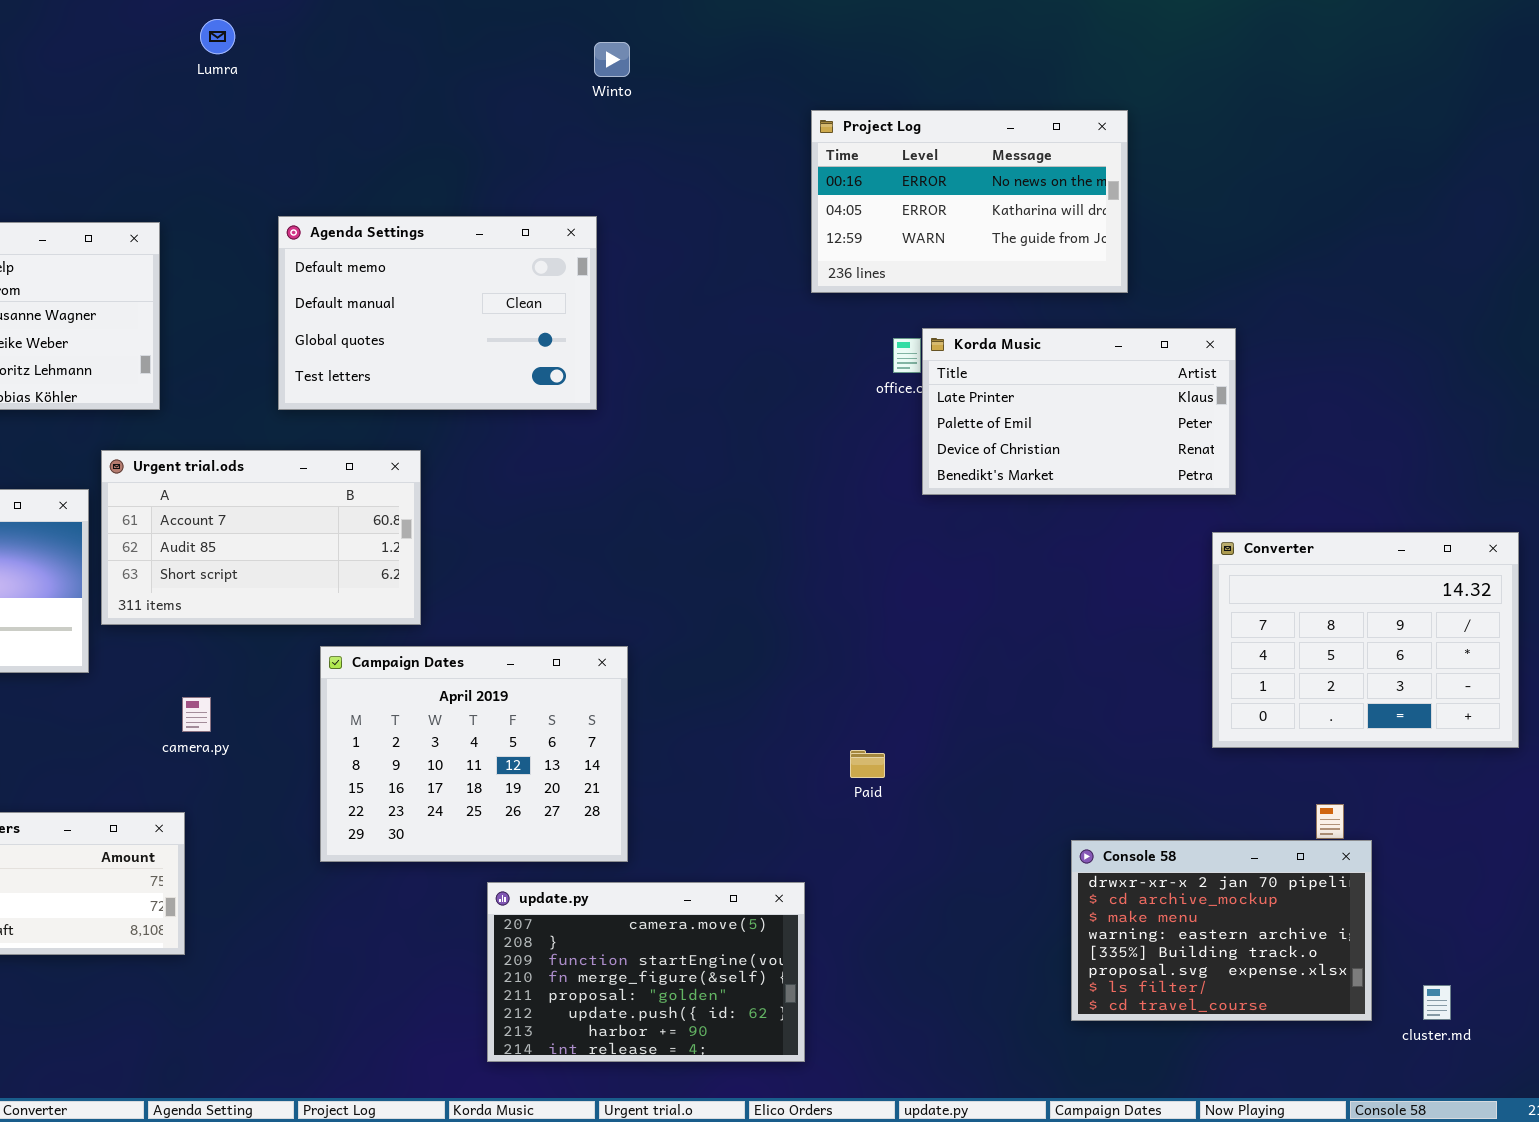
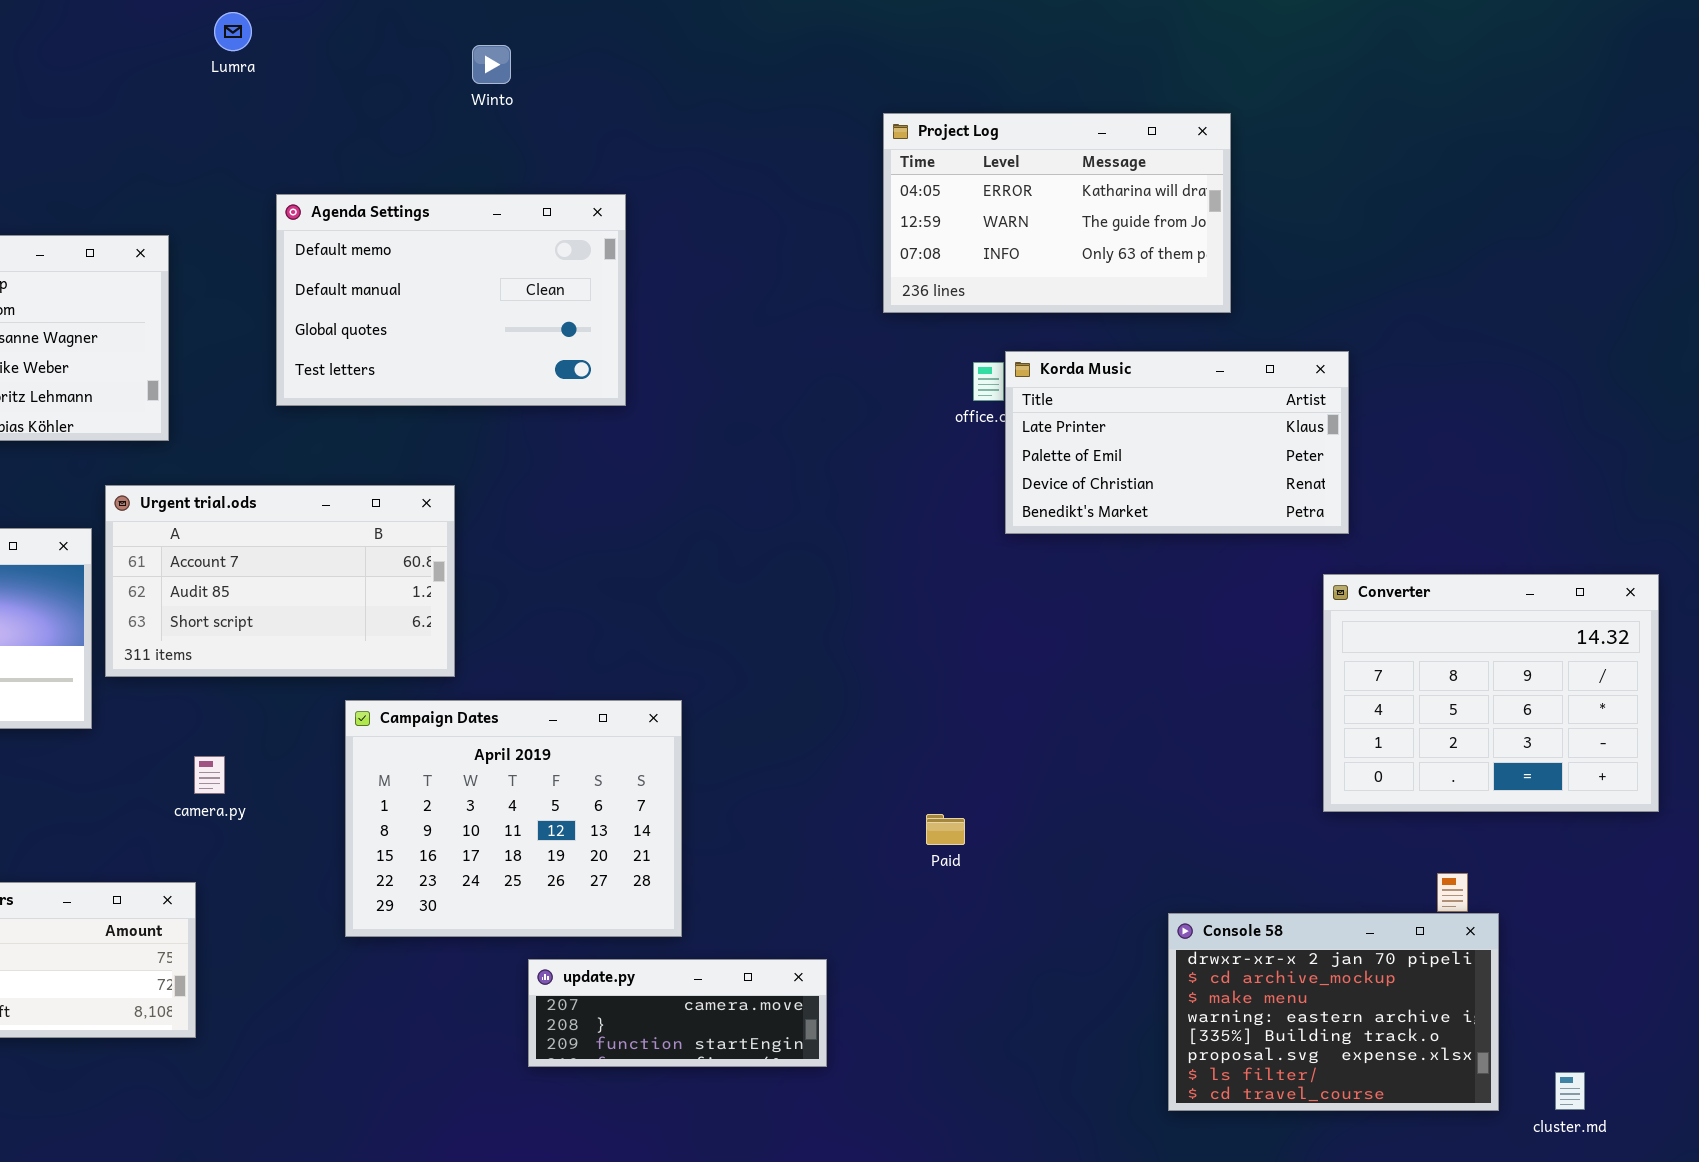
Winto: [594,42,630,77] -> [472,45,511,84], moved
Project Log: [811,110,1128,293] -> [883,113,1231,313], scrolled down 1 row
Agenda Settings: [278,216,597,410] -> [276,194,626,406], moved
update.py: [487,882,805,1062] -> [528,959,827,1067], resized

